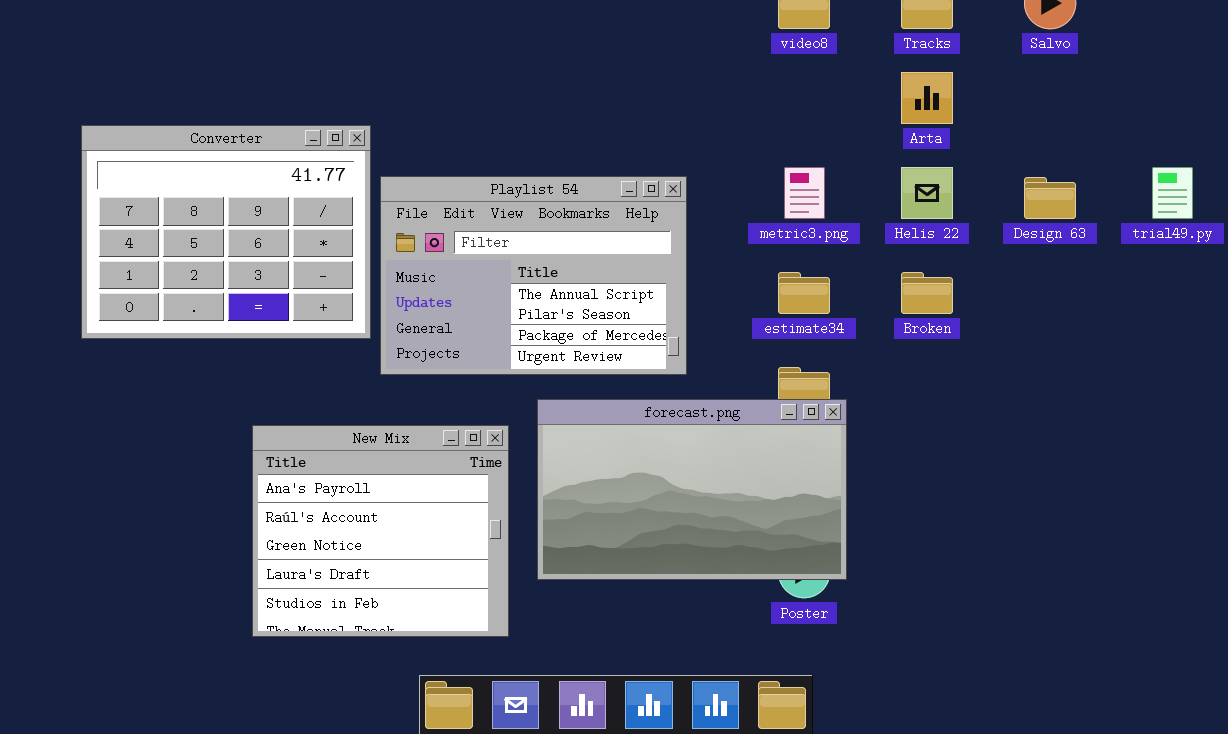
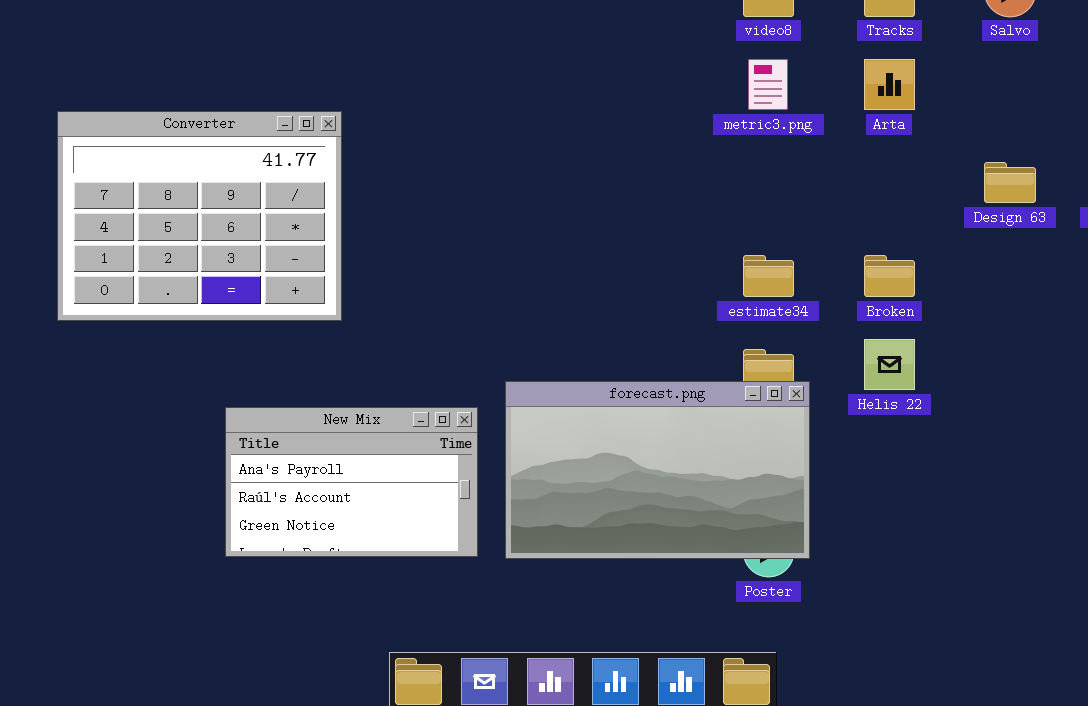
metric3.png: [784,167,825,219] -> [748,59,788,110], moved
Helis 22: [901,167,953,219] -> [864,339,915,390], moved
Playlist 54: [380,176,687,375] -> none, closed
New Mix: [252,425,509,637] -> [225,407,478,557], resized

